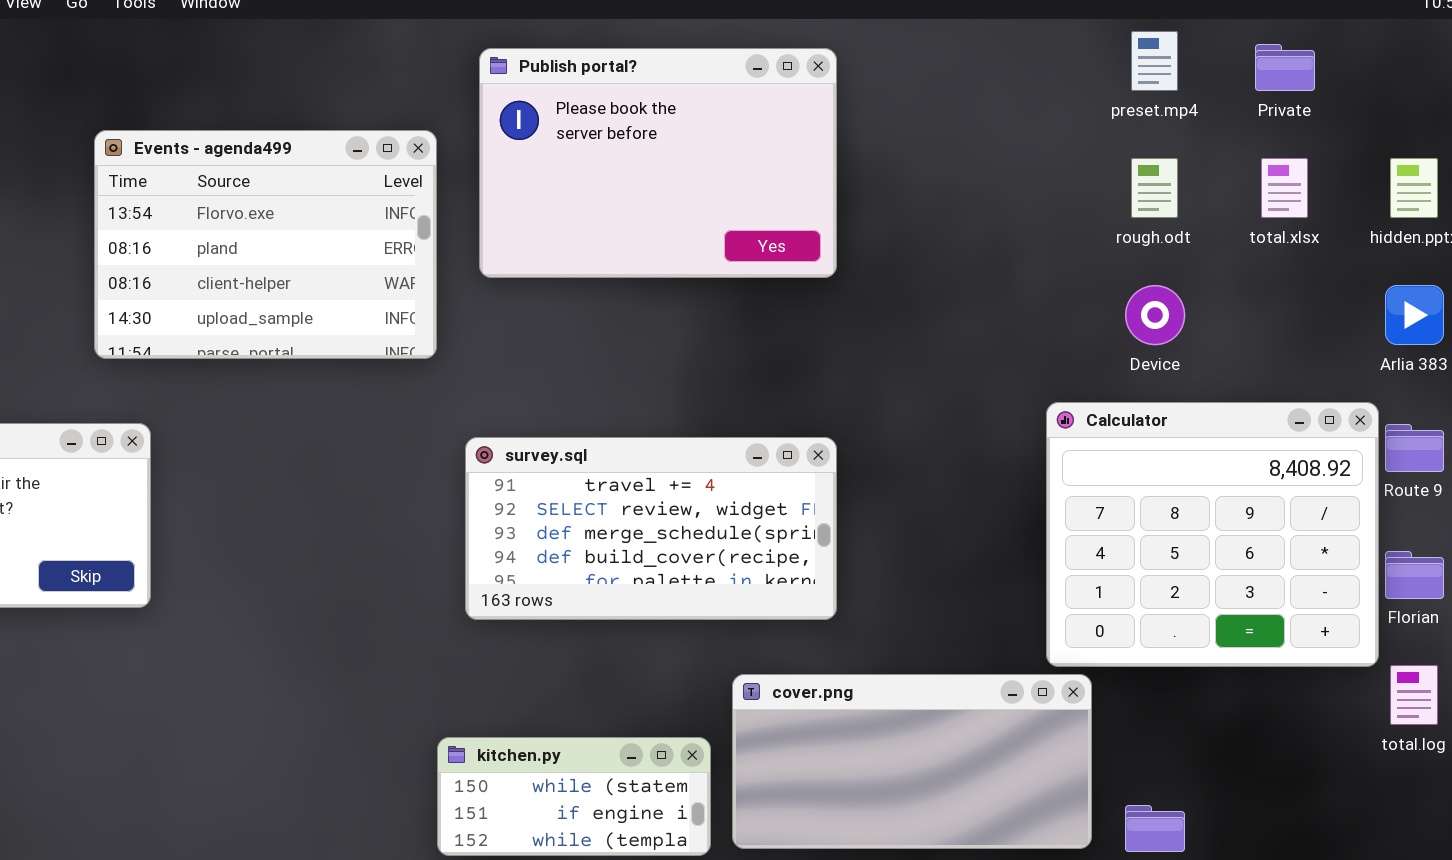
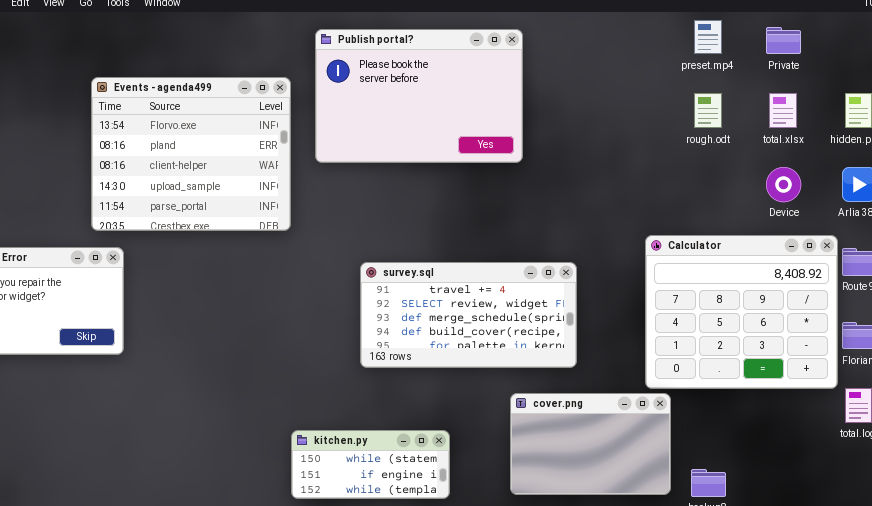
Events - agenda499: [94,130,437,359] -> [91,77,291,231], resized
Device: [1125,285,1185,345] -> [766,167,801,202], moved
survey.sql: [465,437,837,620] -> [360,262,577,368], moved
cover.png: [732,674,1092,849] -> [510,393,671,495], resized

